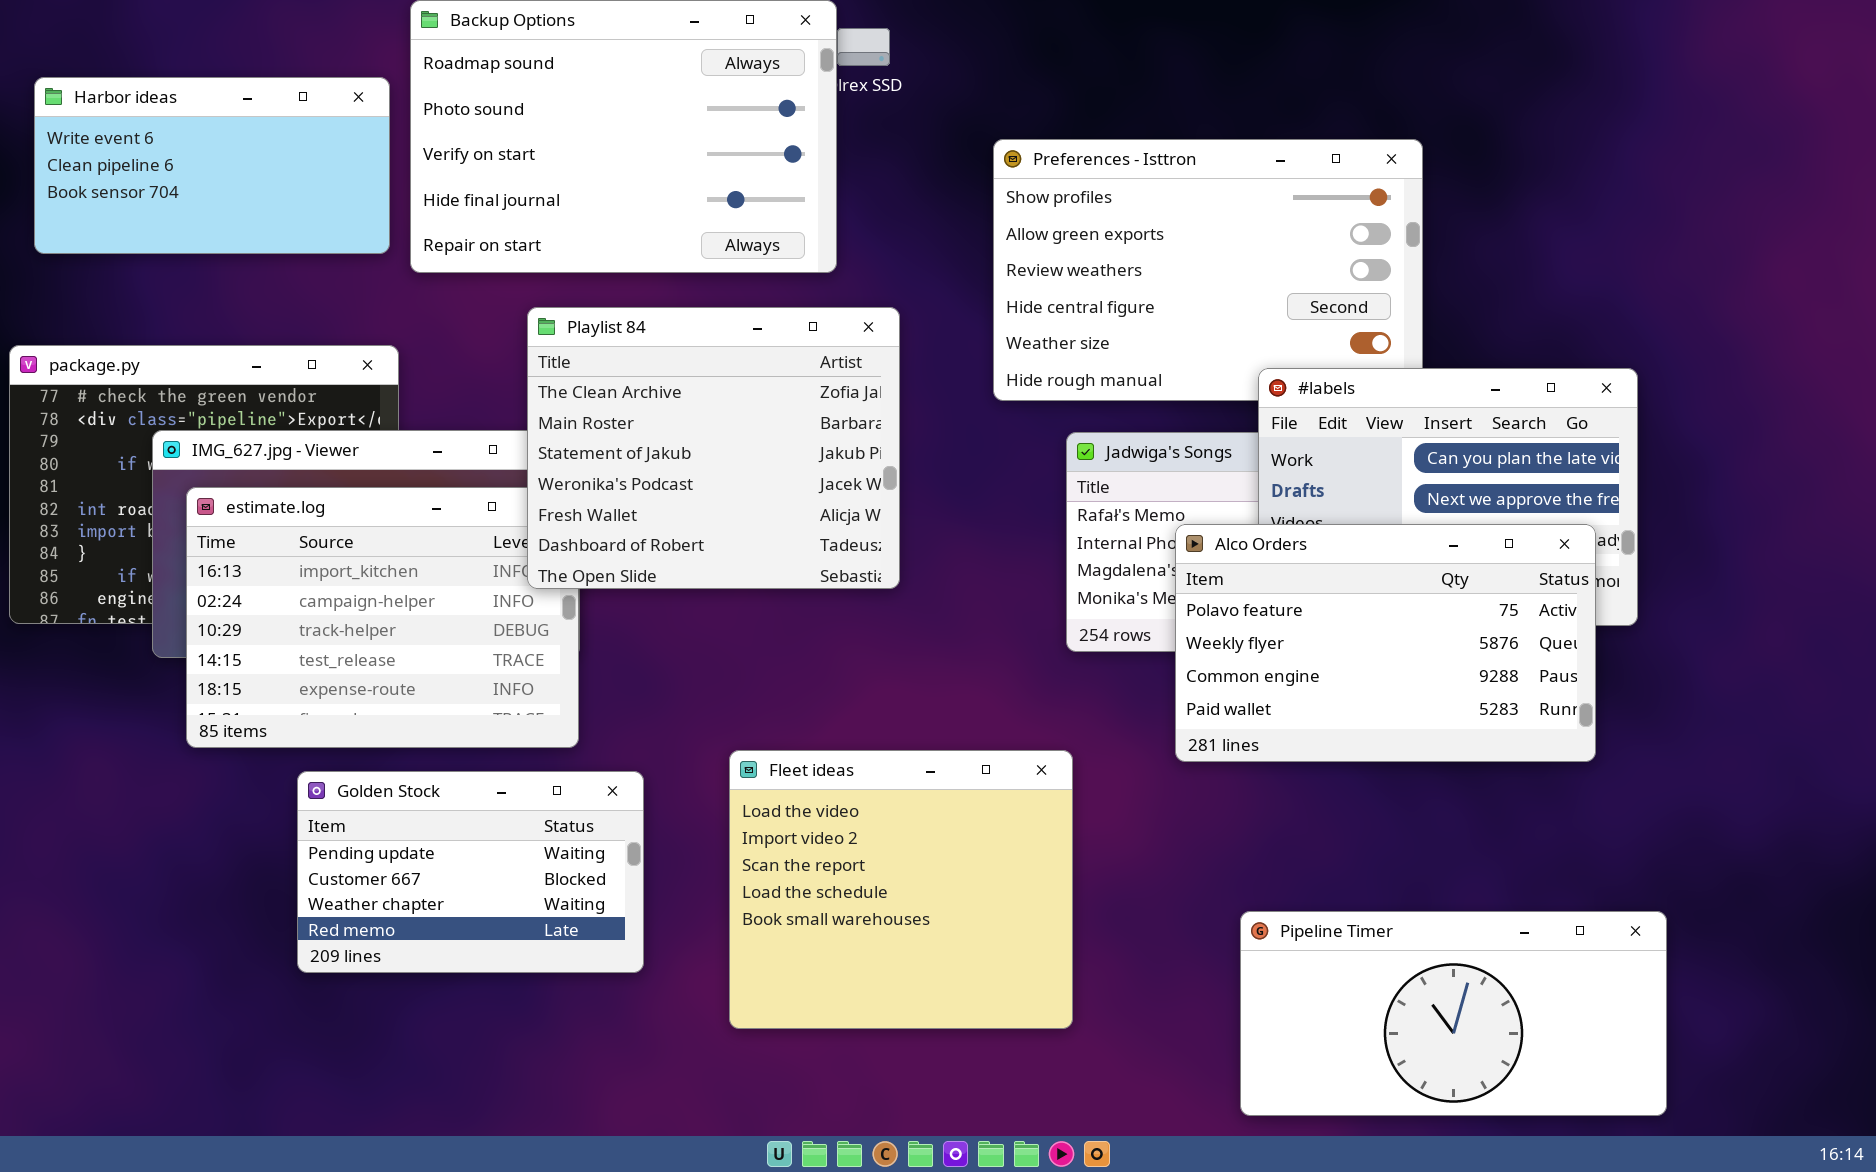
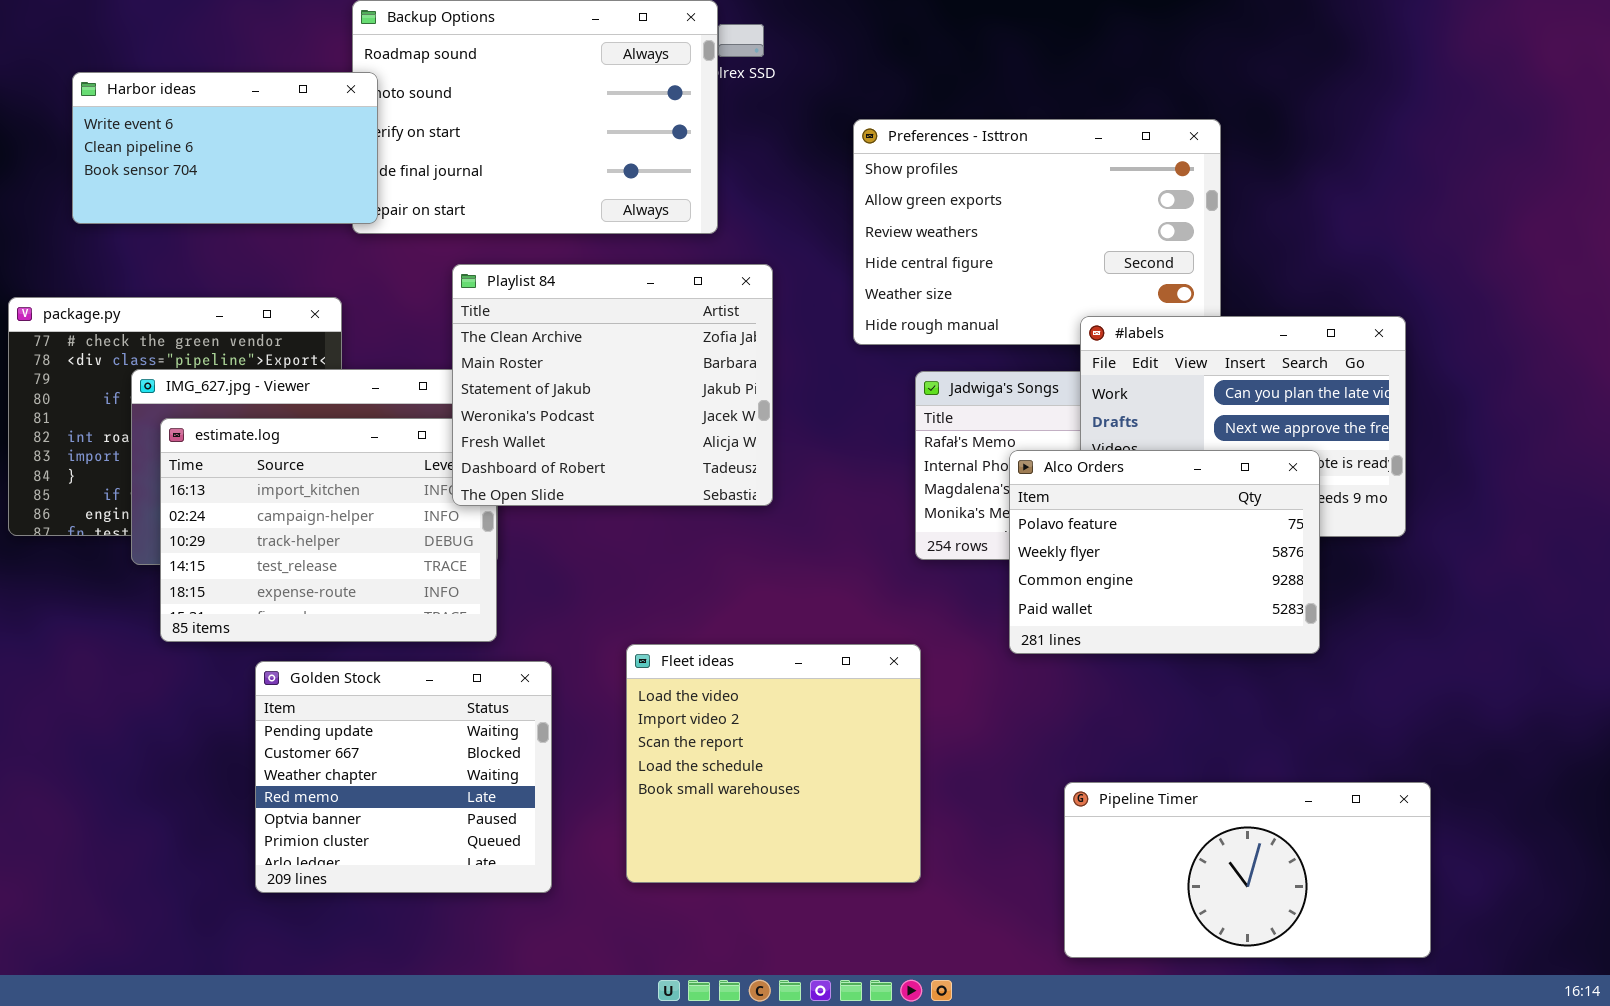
Harbor ideas: [34,77,390,254] -> [72,72,378,224], moved
Alco Orders: [1175,524,1596,762] -> [1009,450,1320,654], resized
Golden Stock: [297,771,644,973] -> [255,661,552,893], resized

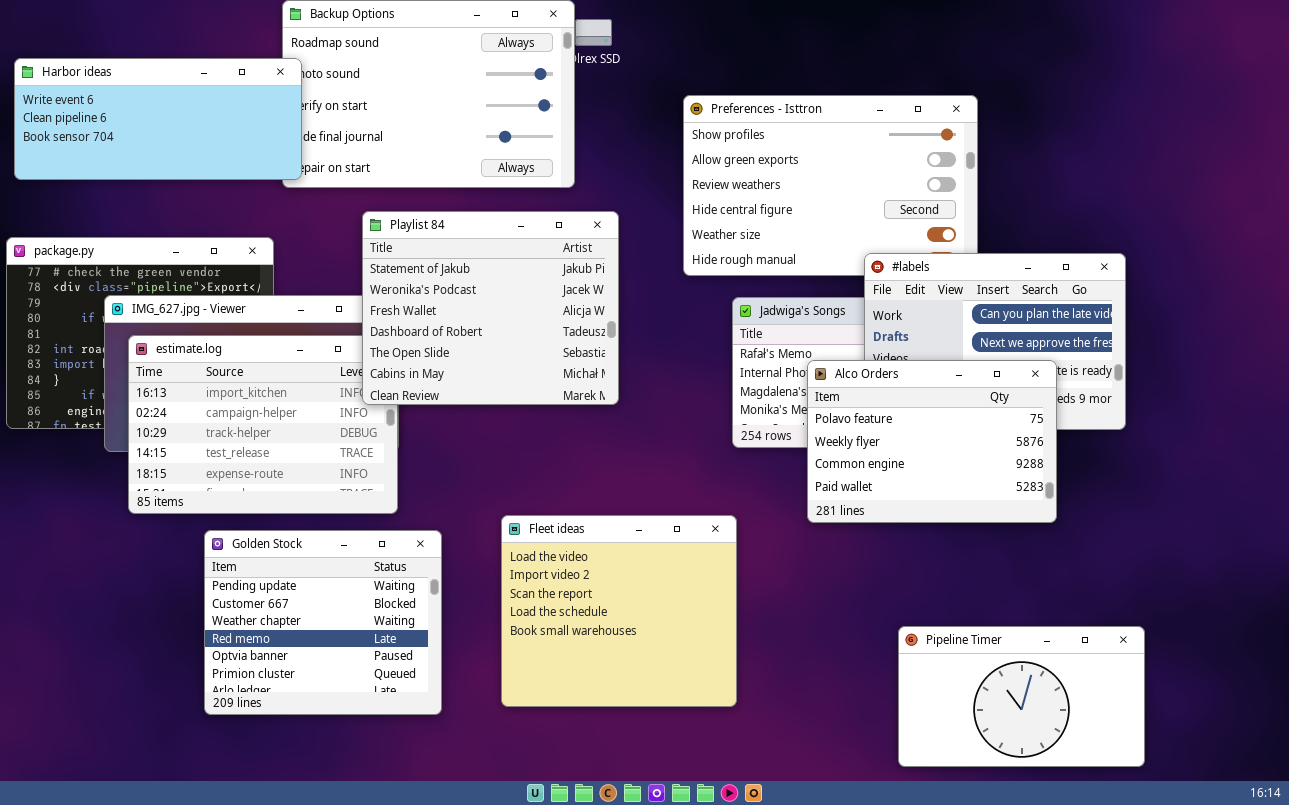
Harbor ideas: [72,72,378,224] -> [14,58,302,180], resized
Playlist 84: [452,264,773,506] -> [362,211,619,405], scrolled down 2 rows
Pipeline Timer: [1064,782,1431,958] -> [898,626,1145,767], resized

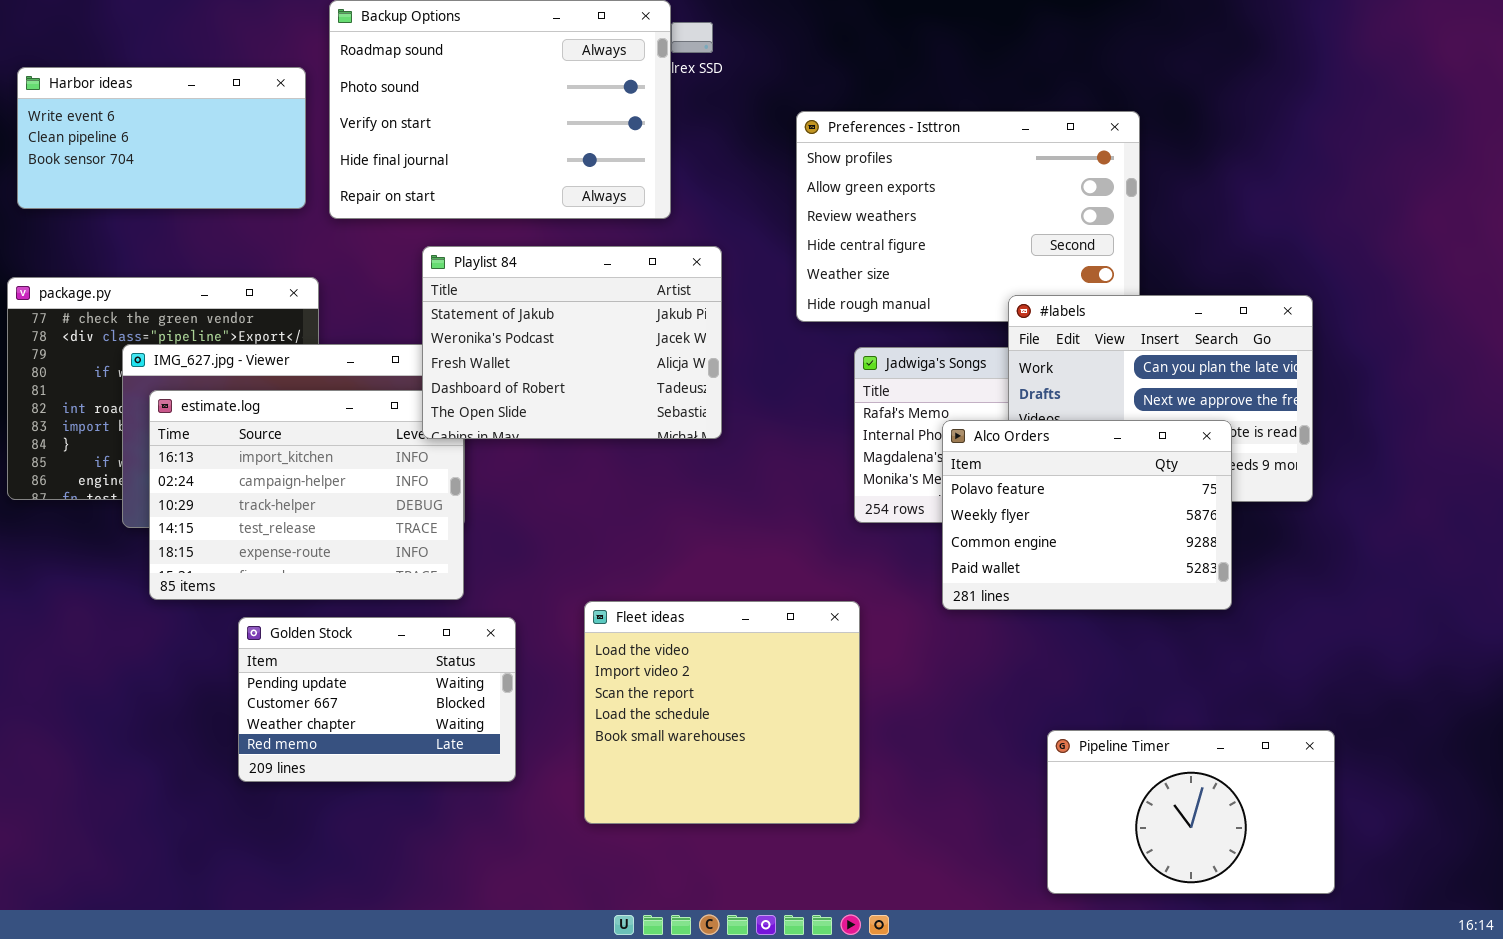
Harbor ideas: [14,58,302,180] -> [17,67,306,209], resized
Playlist 84: [362,211,619,405] -> [422,246,722,439], resized
Golden Stock: [204,530,442,715] -> [238,617,516,782], resized

